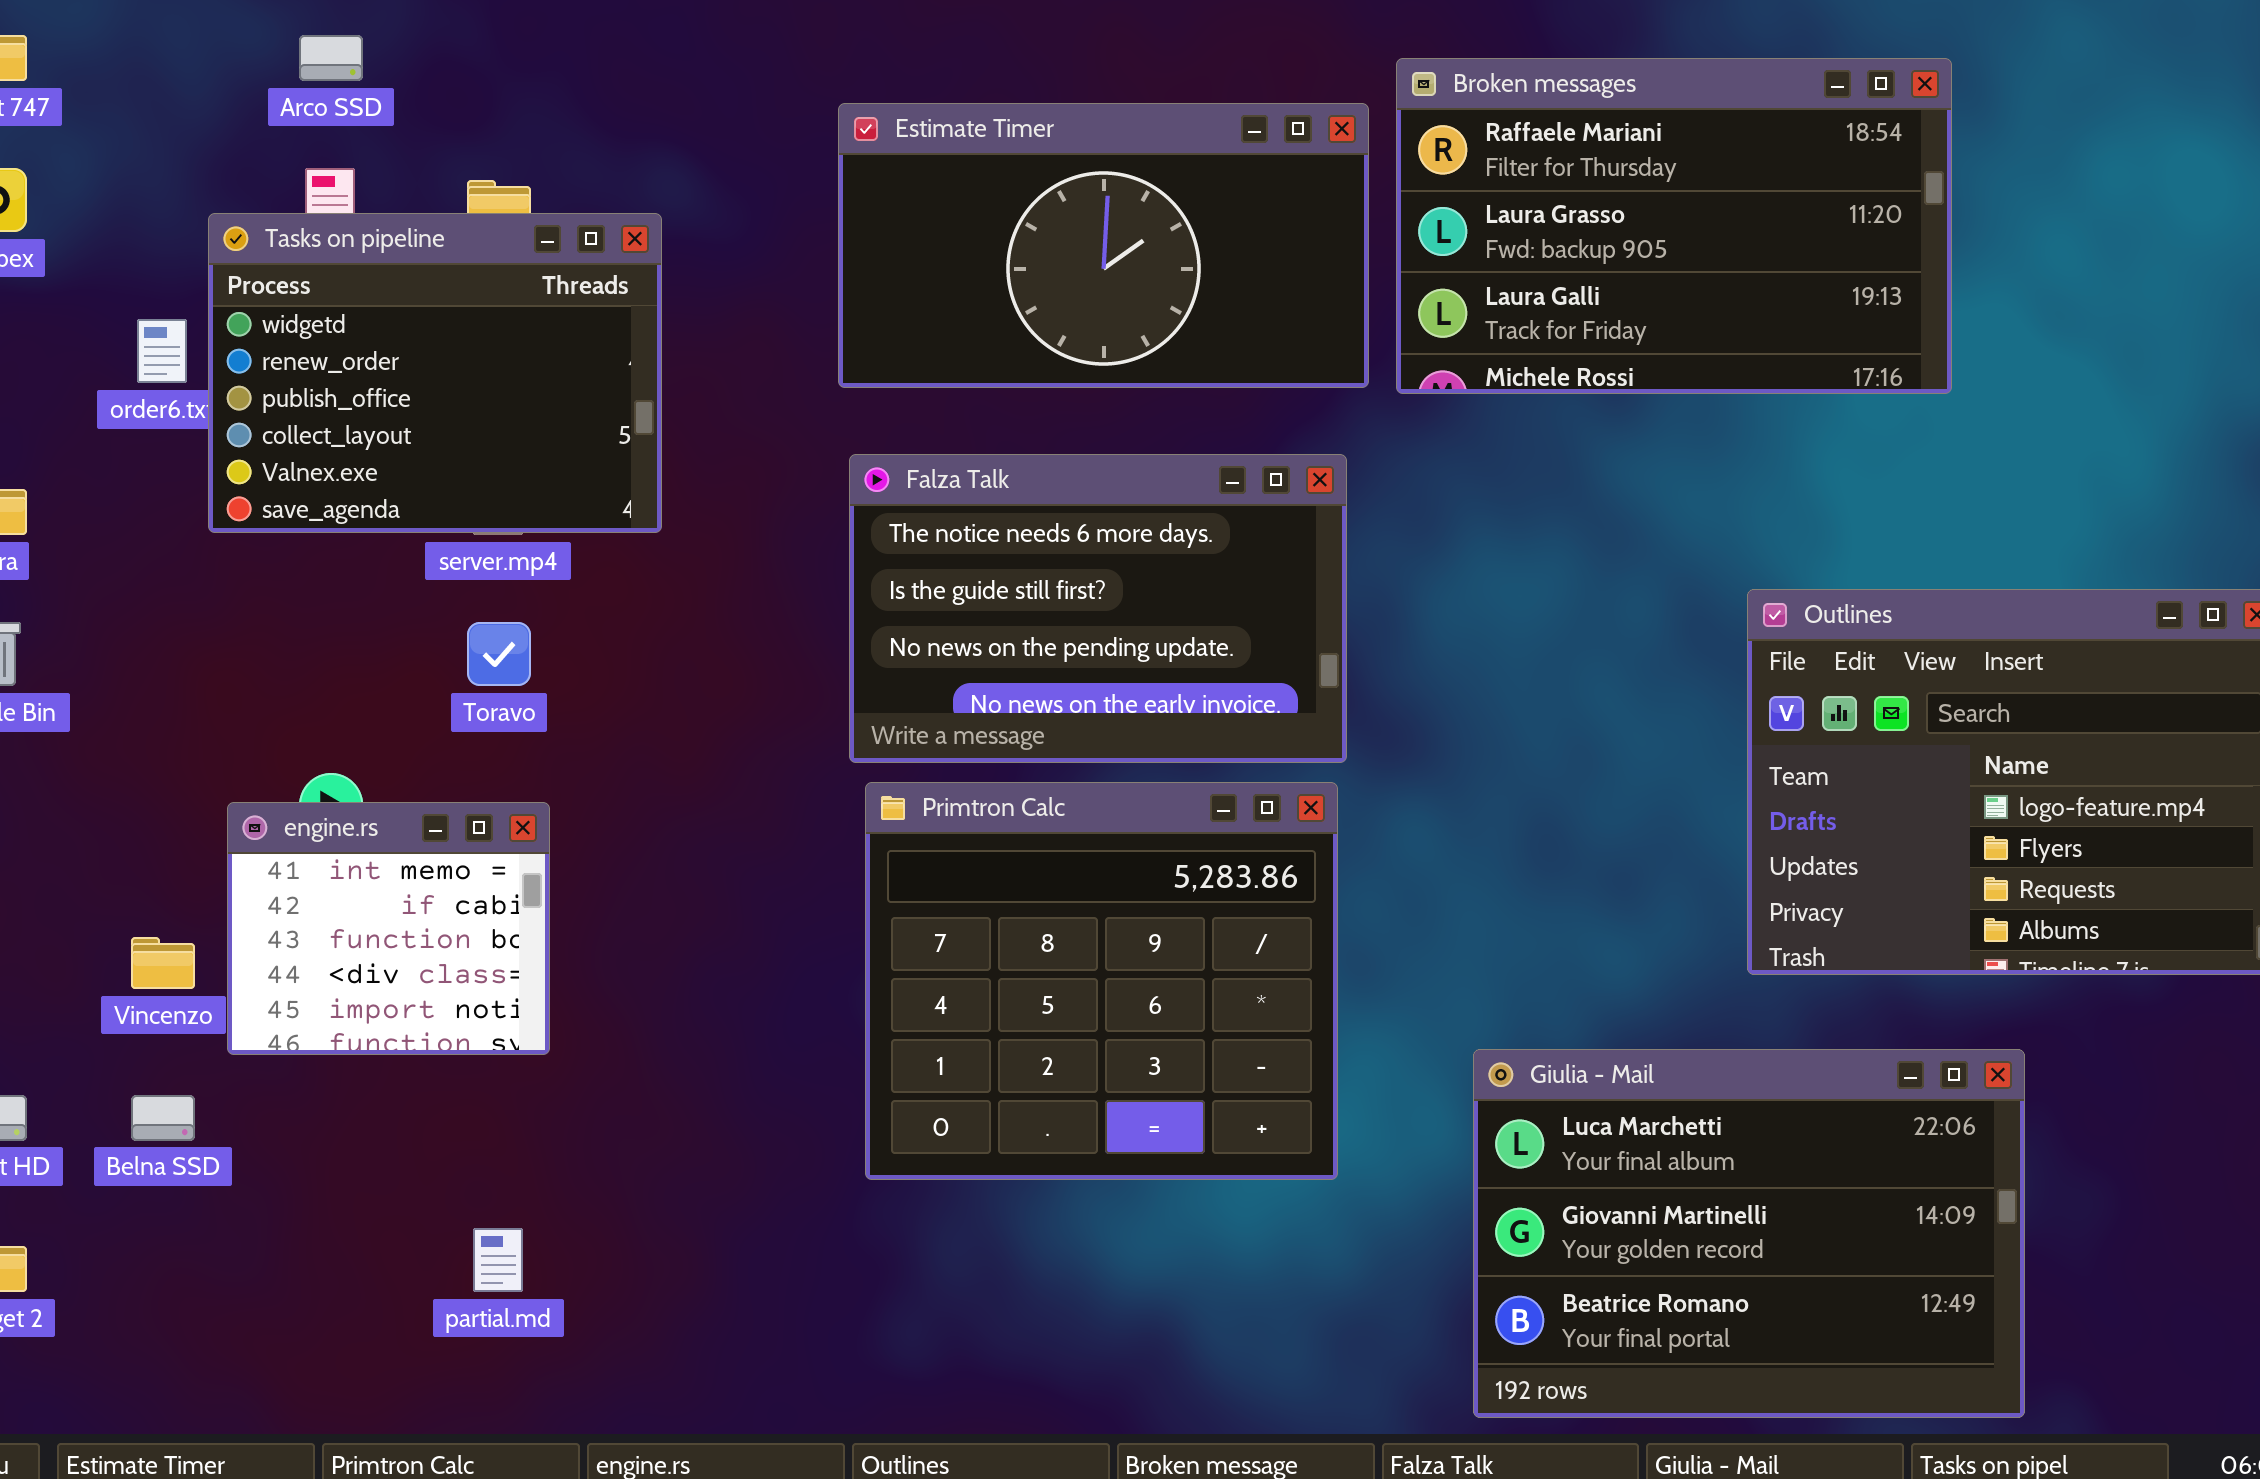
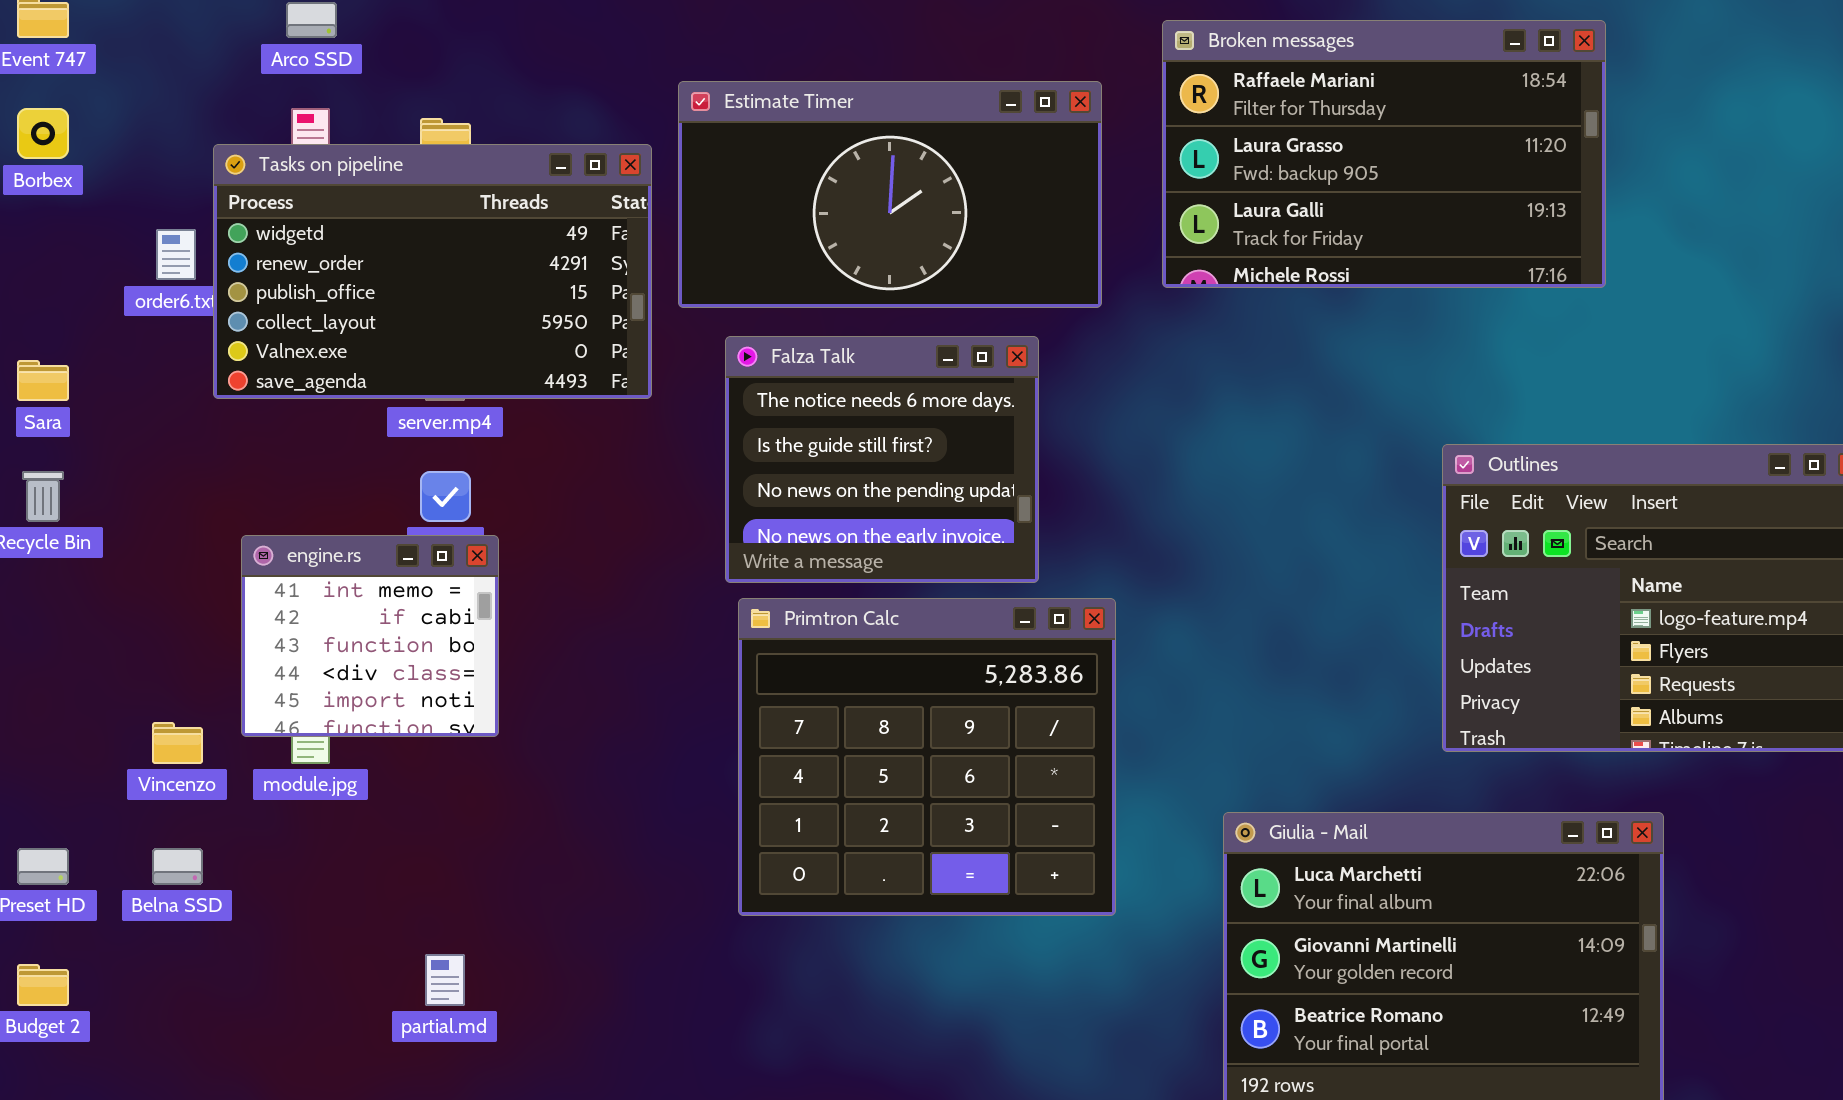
Estimate Timer: [838,103,1369,388] -> [678,81,1102,308], moved
Tasks on pipeline: [208,213,662,533] -> [213,144,652,399], resized
Falza Talk: [849,454,1347,763] -> [725,336,1039,583], resized
engine.rs: [227,802,550,1055] -> [241,535,499,737], moved

